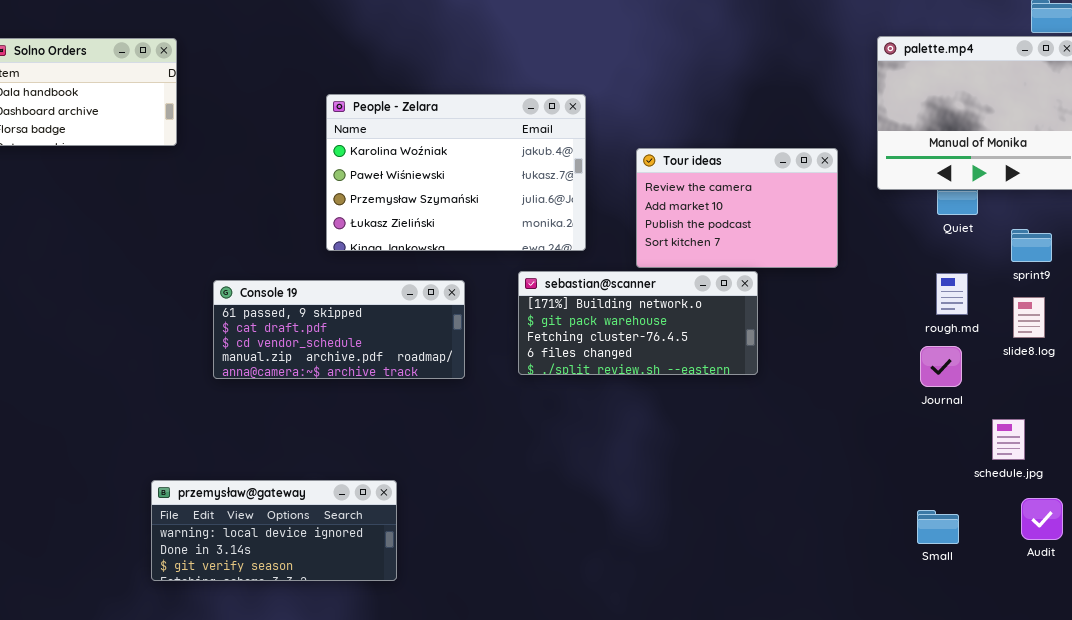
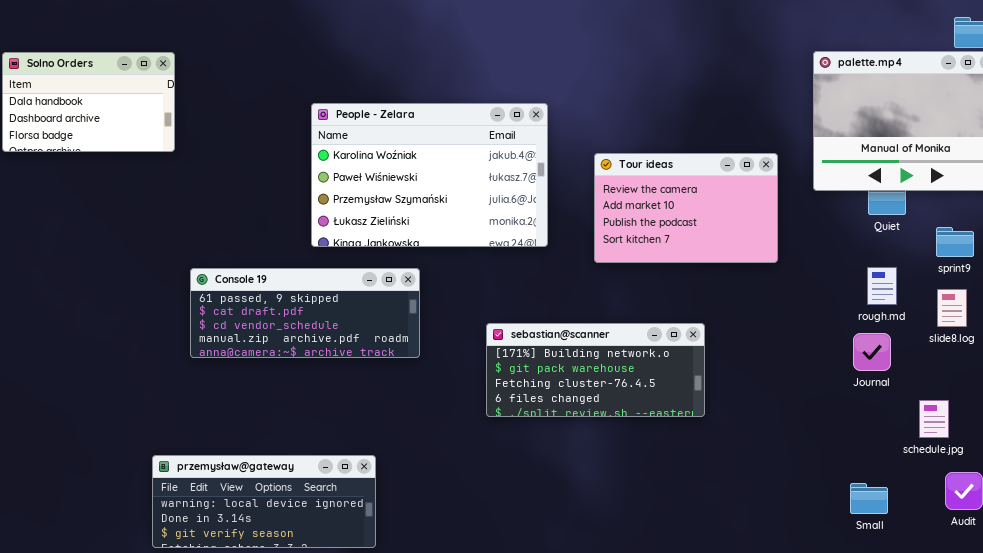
sebastian@scanner: [518,271,758,375] -> [486,323,705,417], moved
Console 19: [213,280,465,379] -> [190,268,420,358], moved

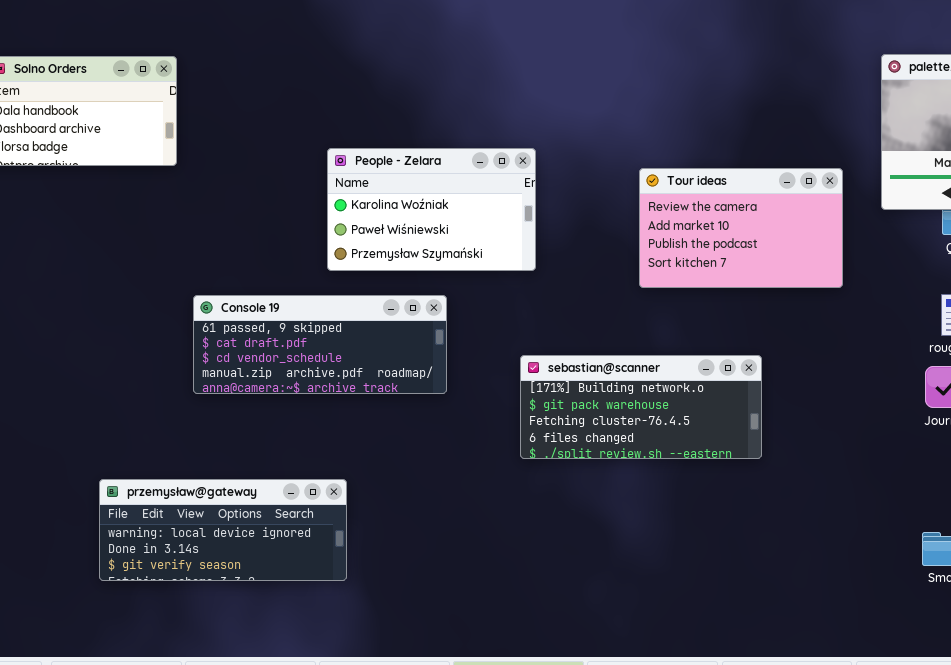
People - Zelara: [311,103,548,247] -> [327,148,536,271], resized
przemysław@gateway: [152,455,376,548] -> [99,479,347,581], moved

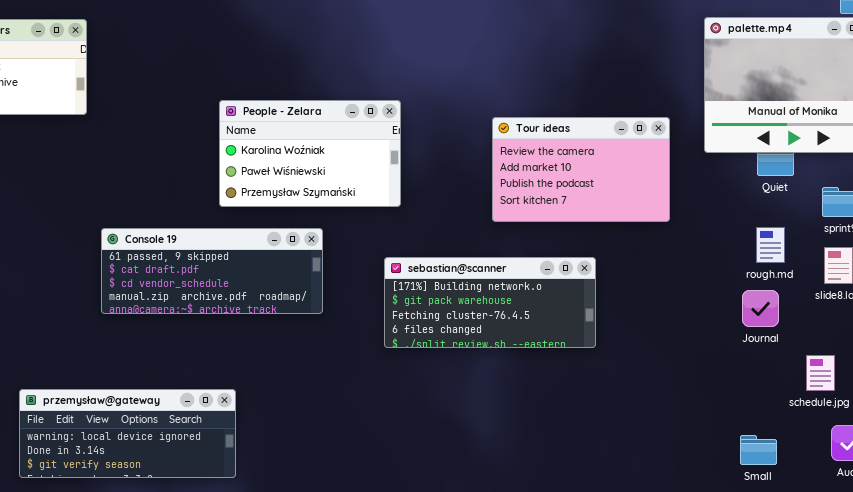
sebastian@scanner: [520,355,762,459] -> [384,257,596,348], moved

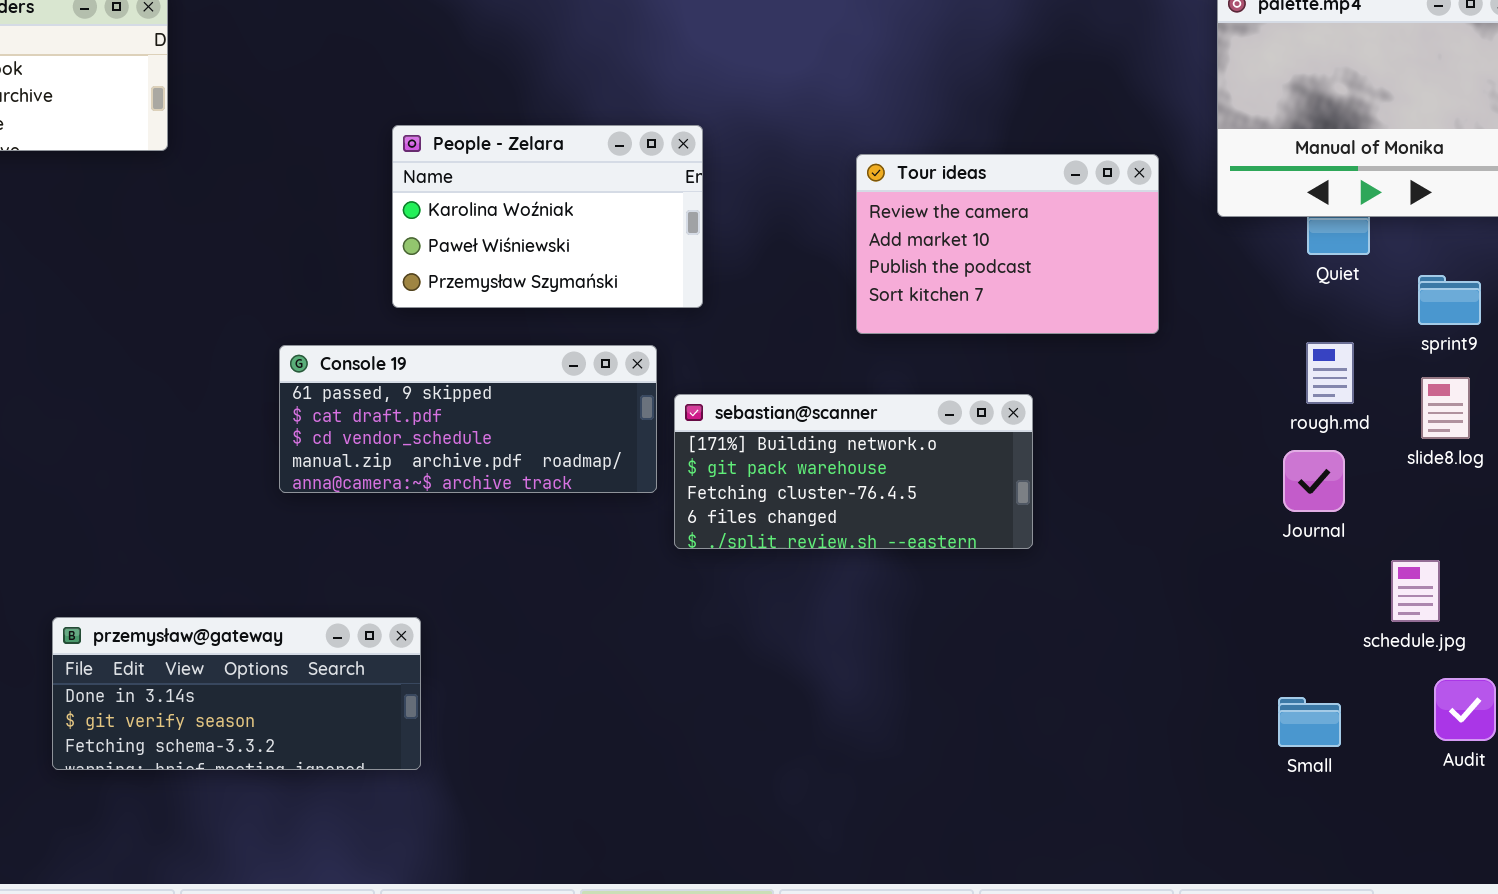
Console 19: [101,228,323,314] -> [279,345,657,493], moved
przemysław@gateway: [19,389,236,478] -> [52,617,421,770], scrolled down 1 row

